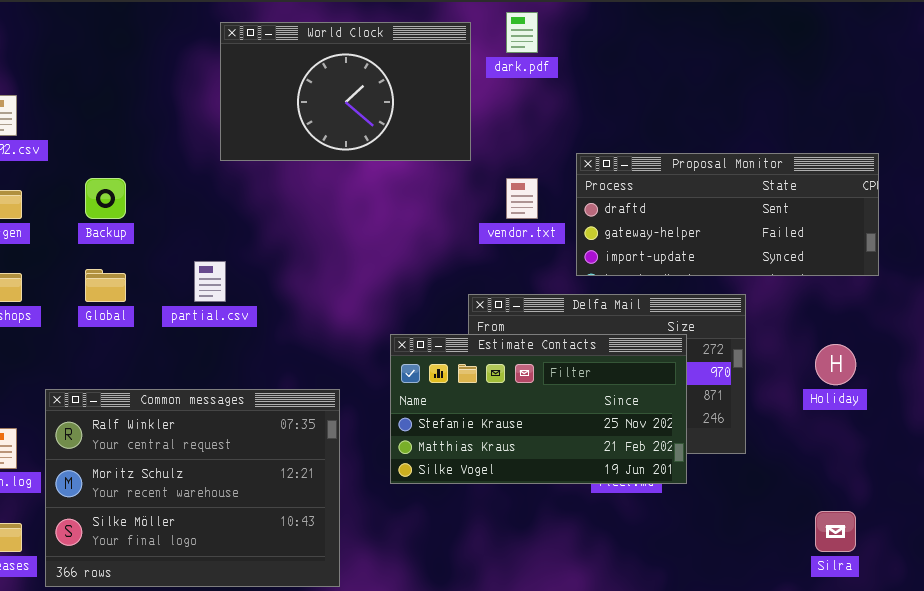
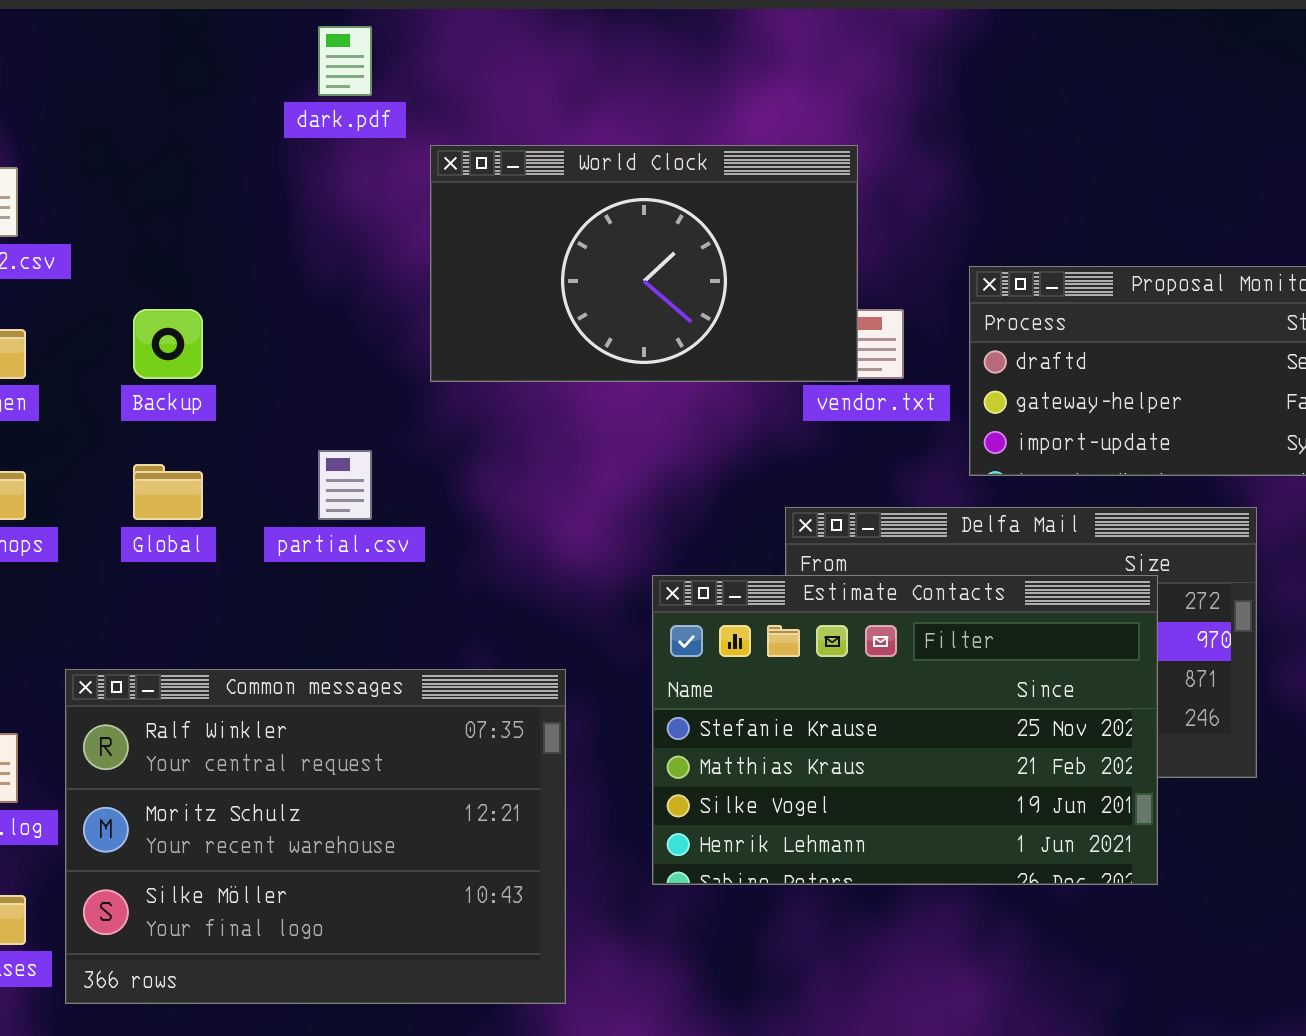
dark.pdf: [506,12,538,53] -> [318,26,372,96], moved
World Clock: [220,22,471,161] -> [430,145,858,382], moved
Estimate Contacts: [390,334,687,484] -> [652,575,1158,885], resized

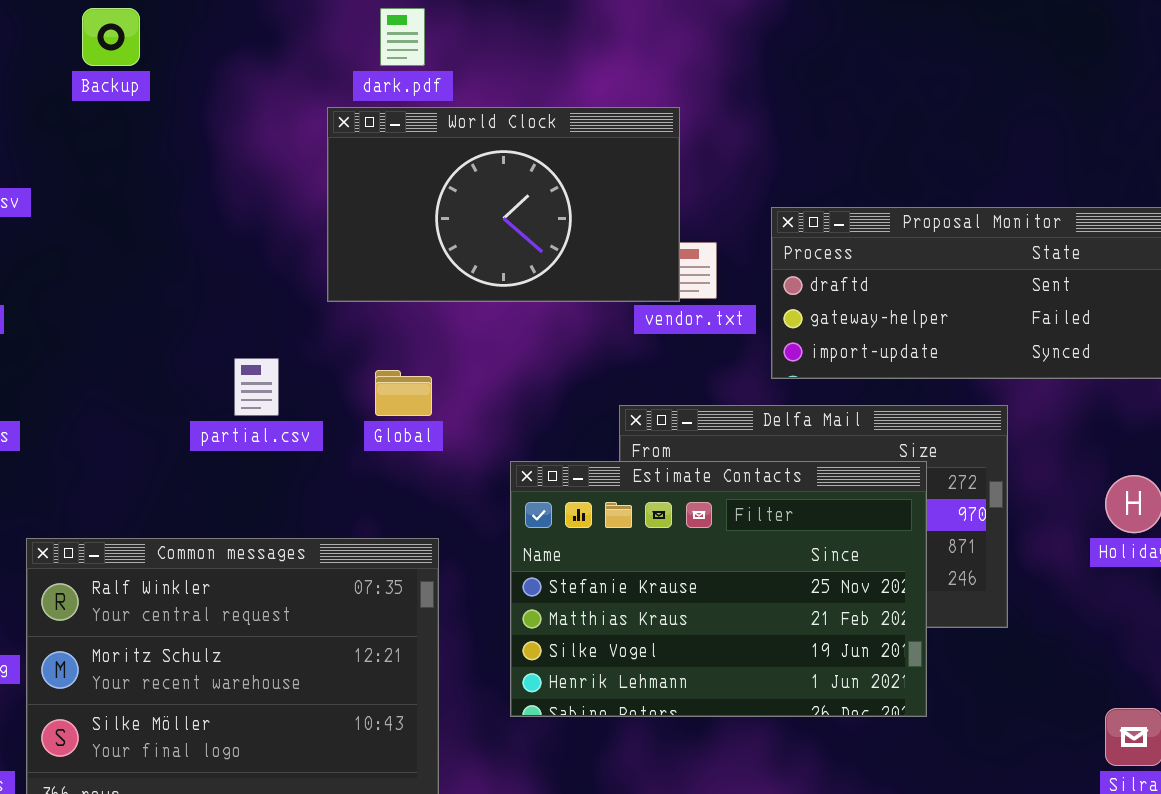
dark.pdf: [318,26,372,96] -> [380,8,425,66], moved
Backup: [133,309,203,379] -> [82,8,140,66], moved
Global: [133,464,203,520] -> [375,370,432,416], moved

